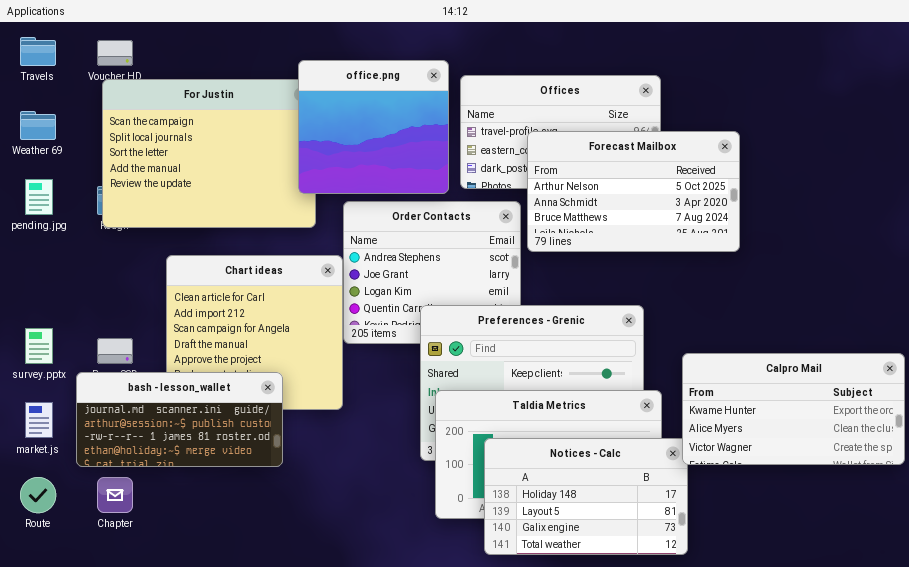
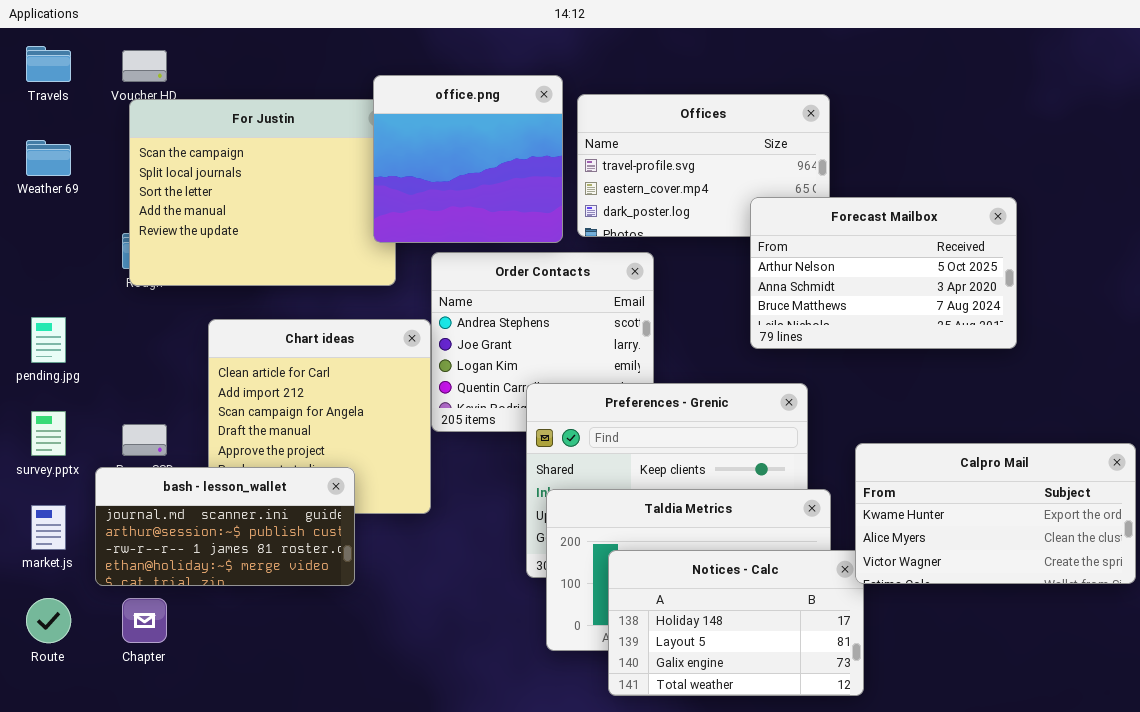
Forecast Mailbox: [527,131,740,252] -> [750,197,1017,349], moved
pending.jpg: [25,179,53,215] -> [31,317,66,363], moved

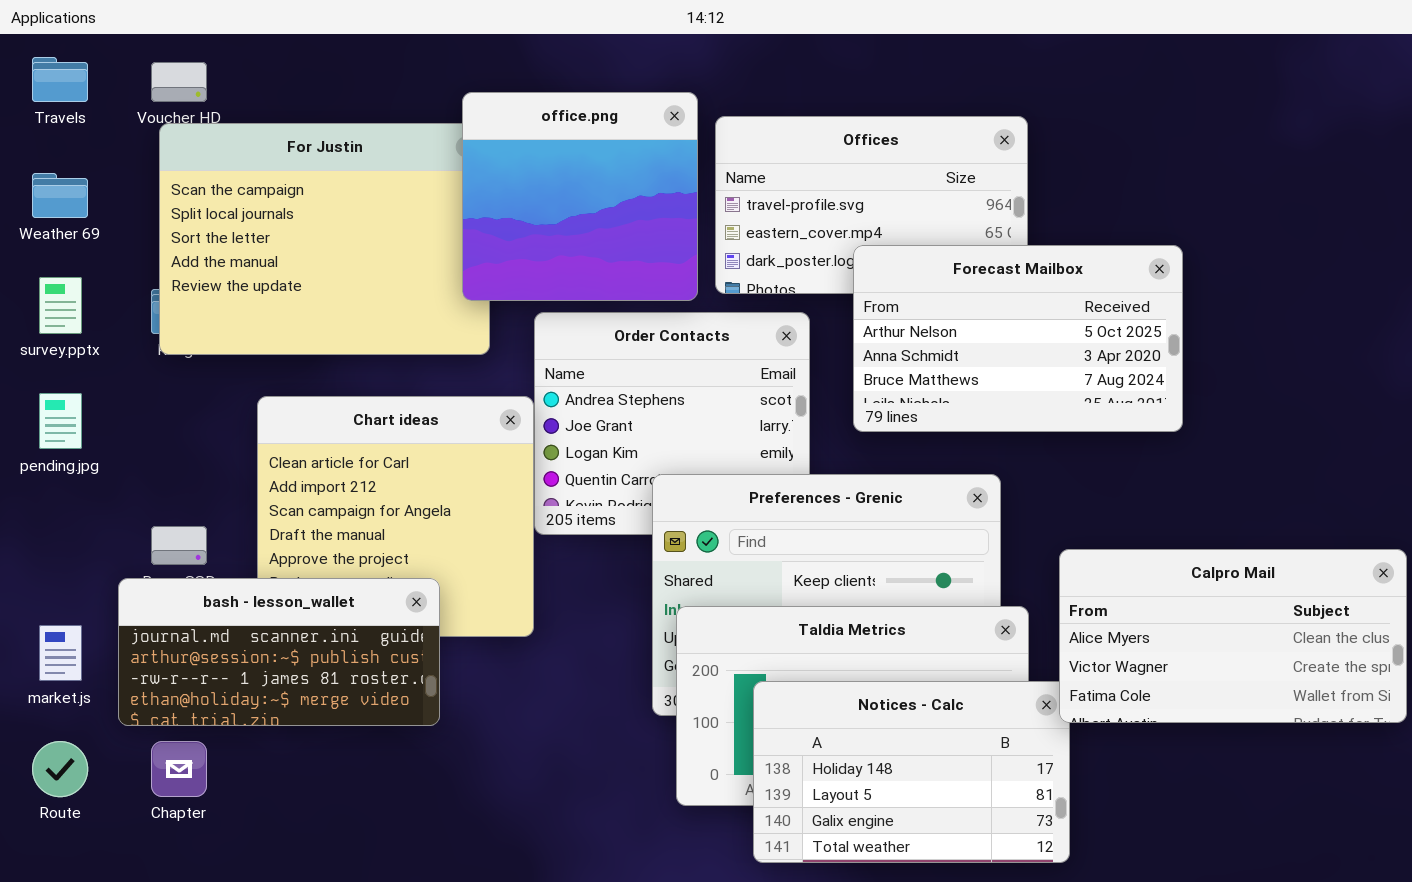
Forecast Mailbox: [750,197,1017,349] -> [853,245,1183,432], moved
survey.pptx: [31,411,66,456] -> [39,277,82,334], moved
Calpro Mail: [855,443,1136,584] -> [1059,549,1407,723], scrolled down 1 row

